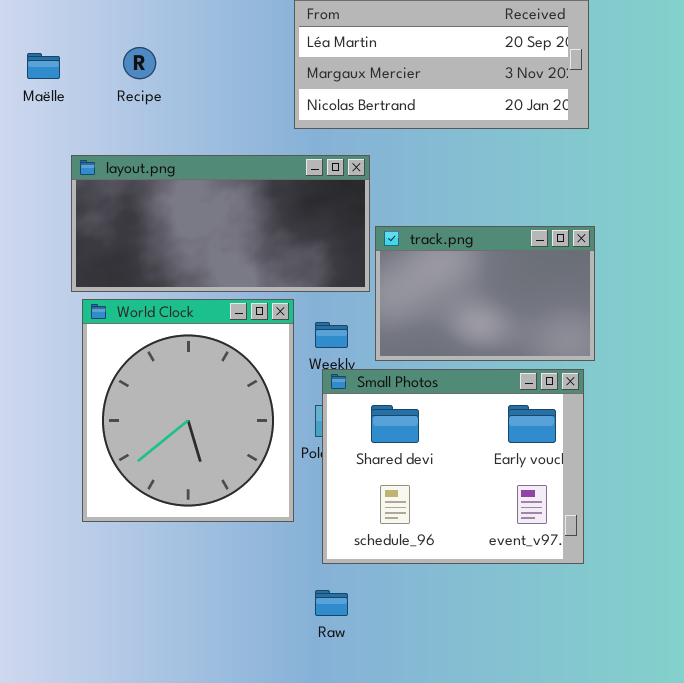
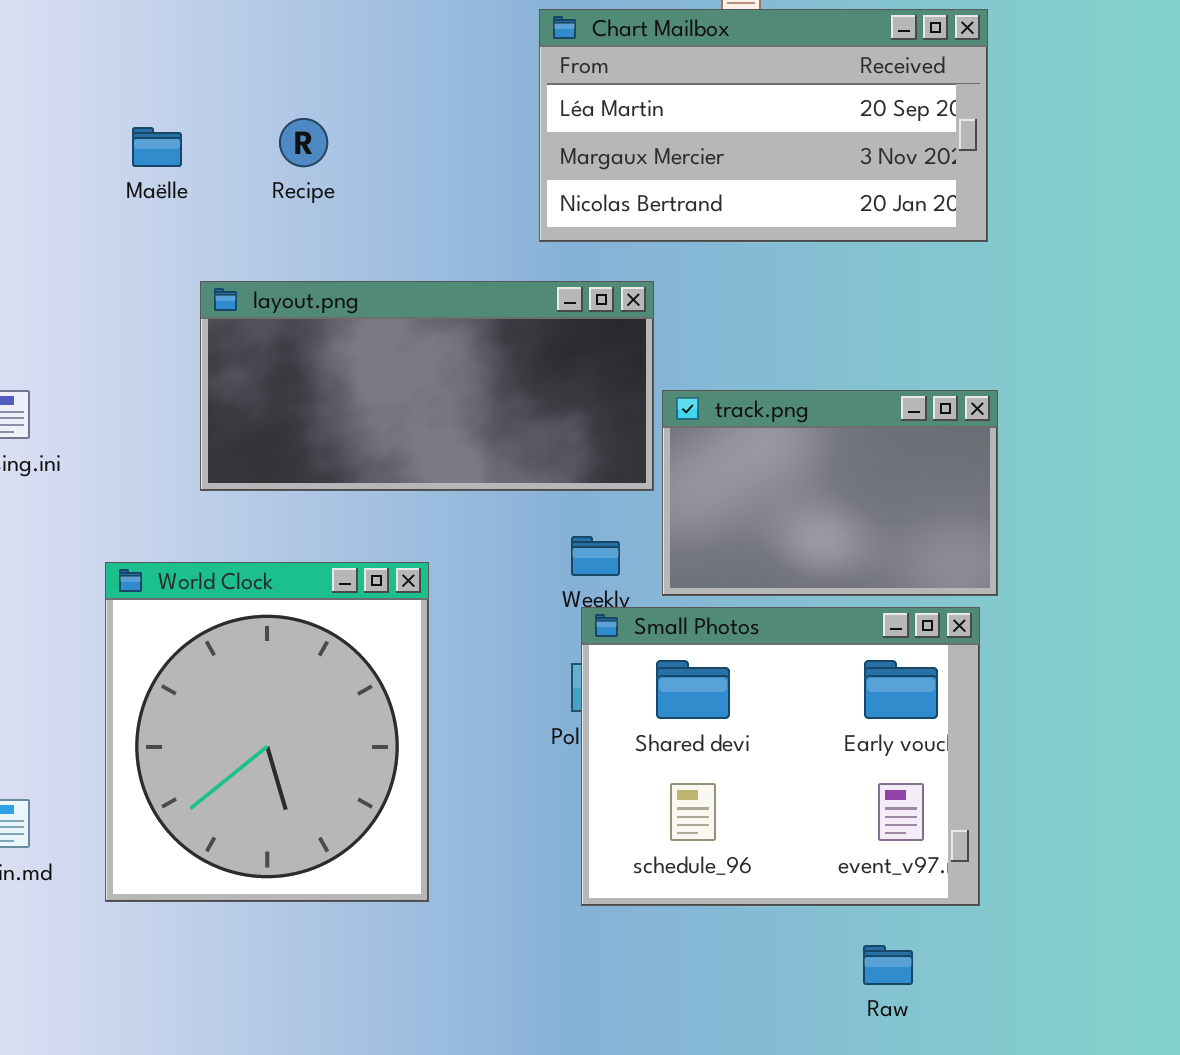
World Clock: [82,299,294,522] -> [105,562,429,902], moved
Raw: [315,590,348,616] -> [863,945,913,985], moved

